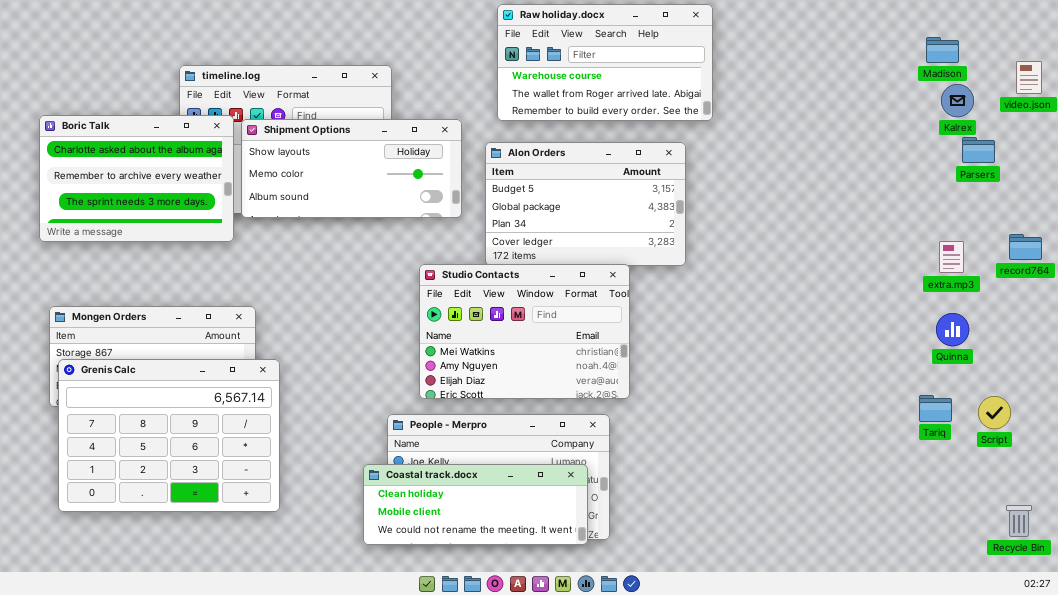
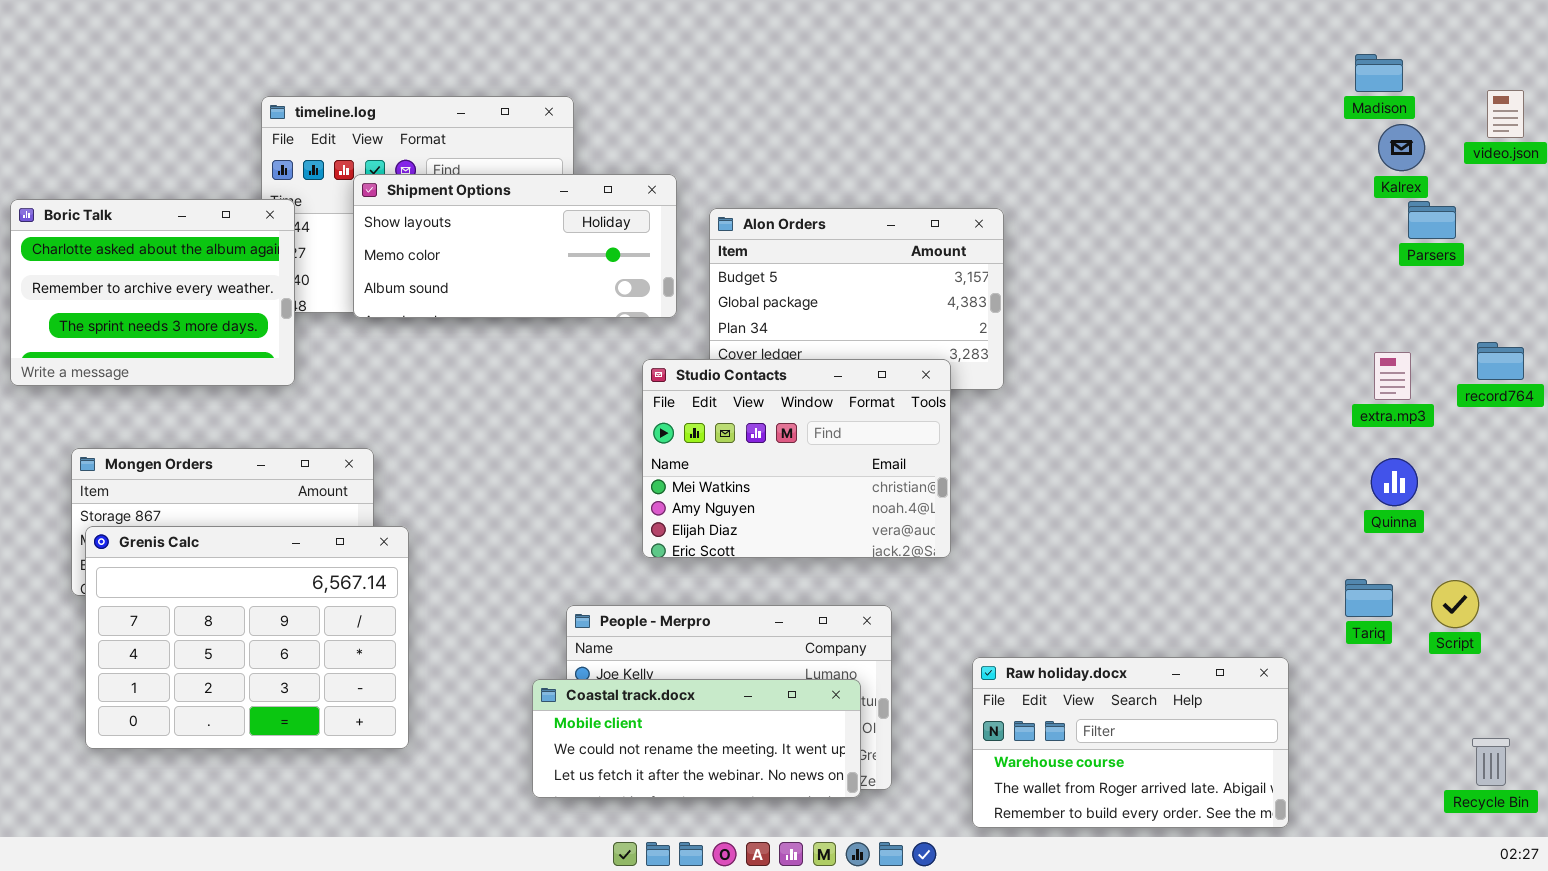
Raw holiday.docx: [497,4,713,121] -> [972,657,1289,828], moved
Boric Talk: [39,115,234,242] -> [10,199,295,386], moved
Studio Contacts: [419,264,630,399] -> [642,359,951,558], moved
Coastal track.docx: [363,464,588,545] -> [532,679,861,798], scrolled down 1 row

